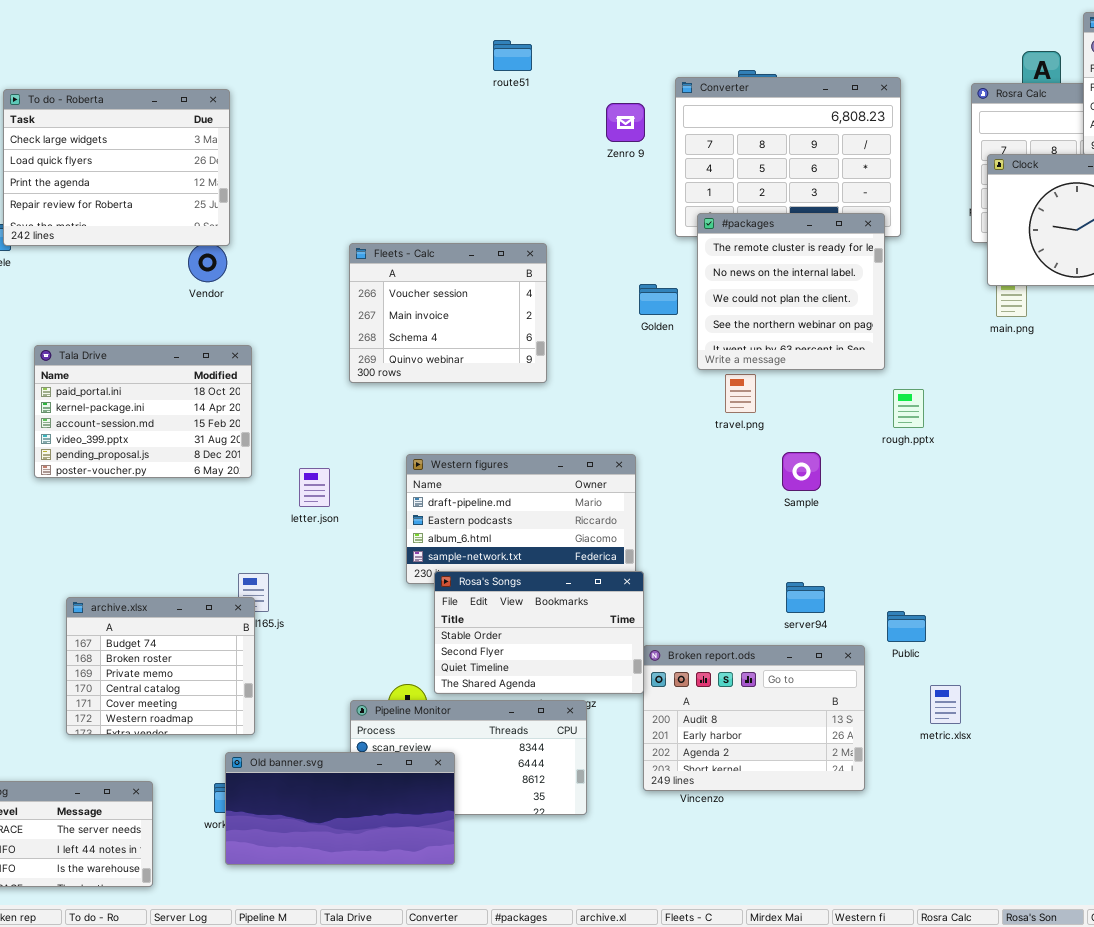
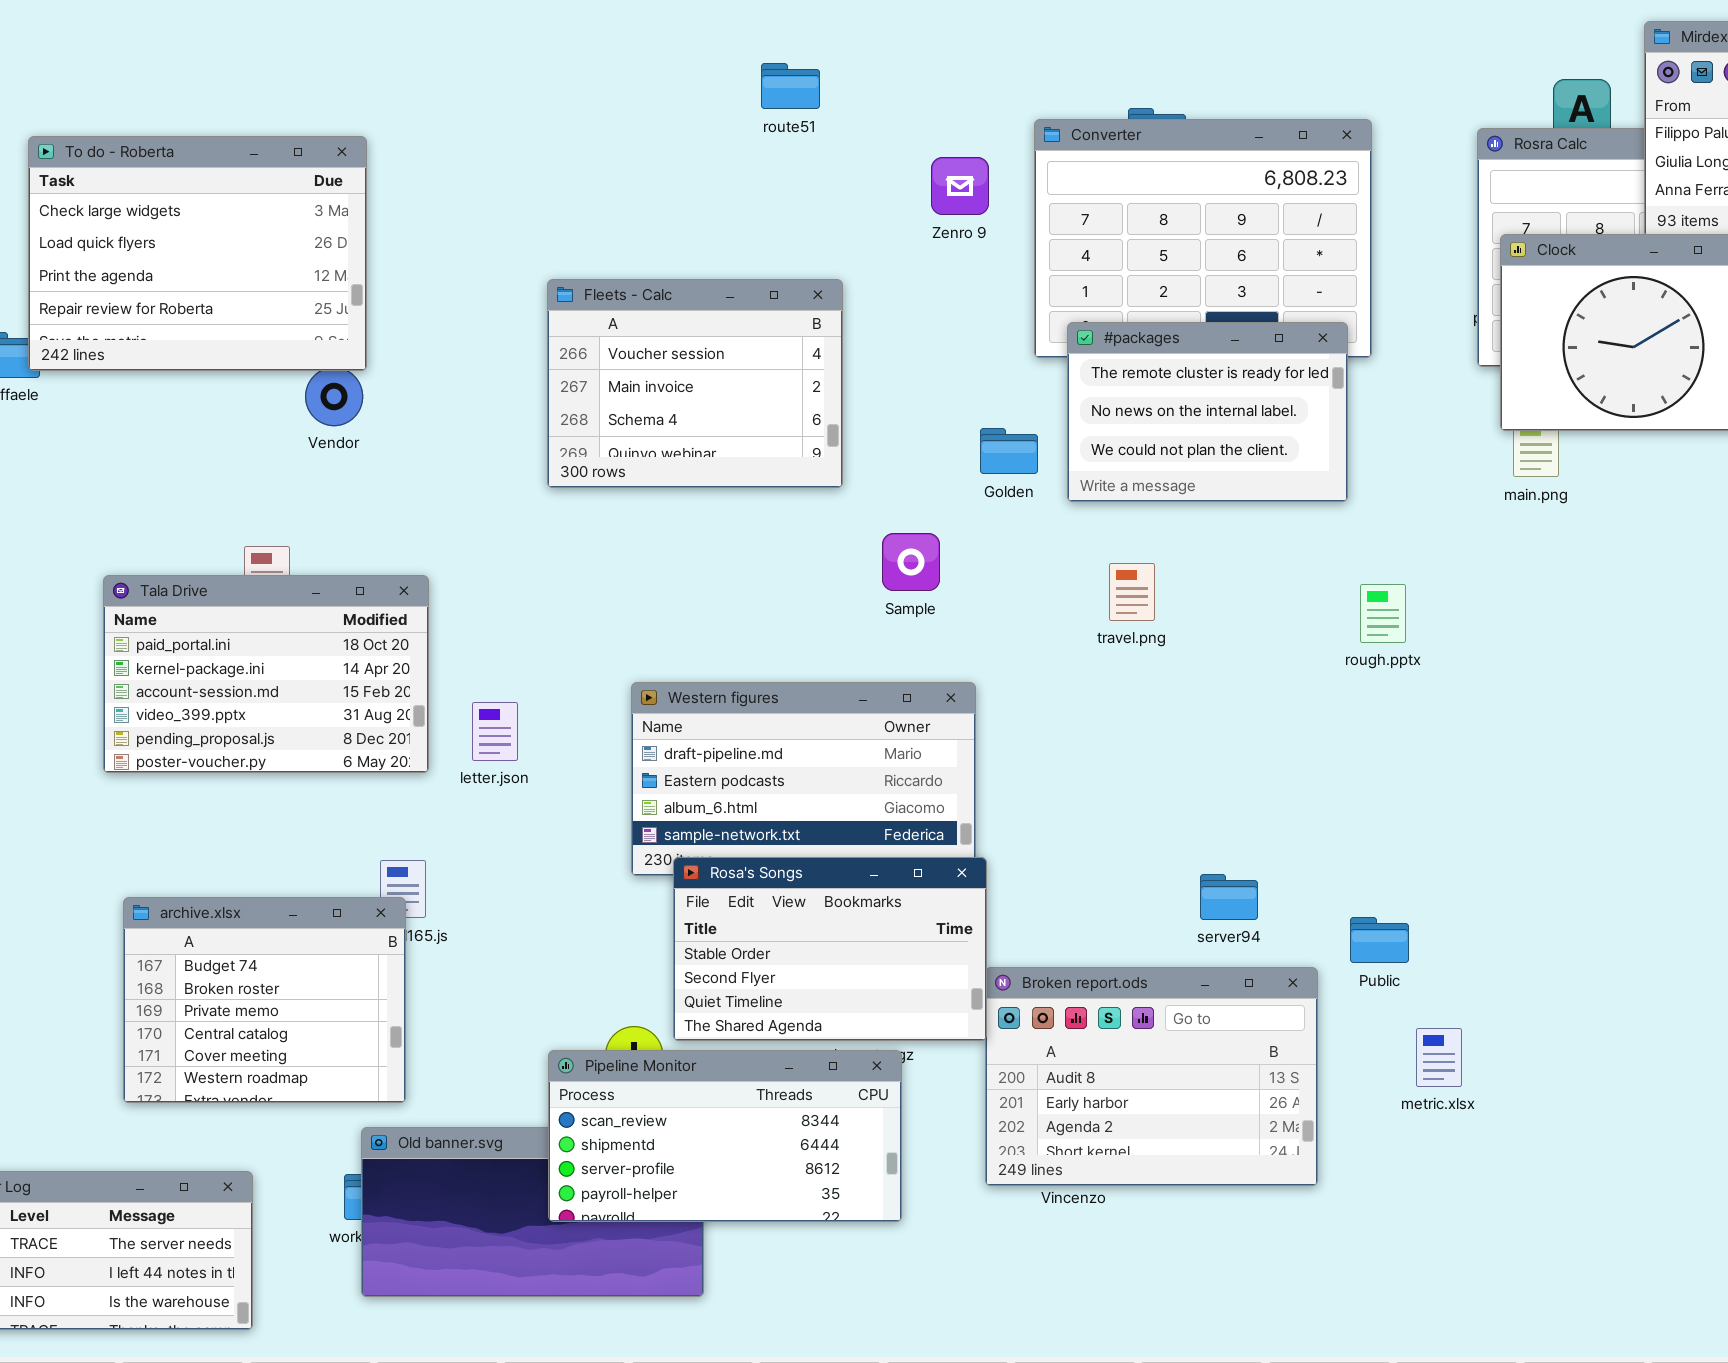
#packages: [697,213,885,370] -> [1067,322,1348,502], resized
Fleets - Calc: [349,243,547,383] -> [547,279,843,488], moved
Tala Drive: [34,345,252,478] -> [103,575,429,773], moved
Sample: [782,452,821,491] -> [882,533,940,591], moved
Pipeline Monitor: [350,700,587,815] -> [548,1050,902,1222], raised

